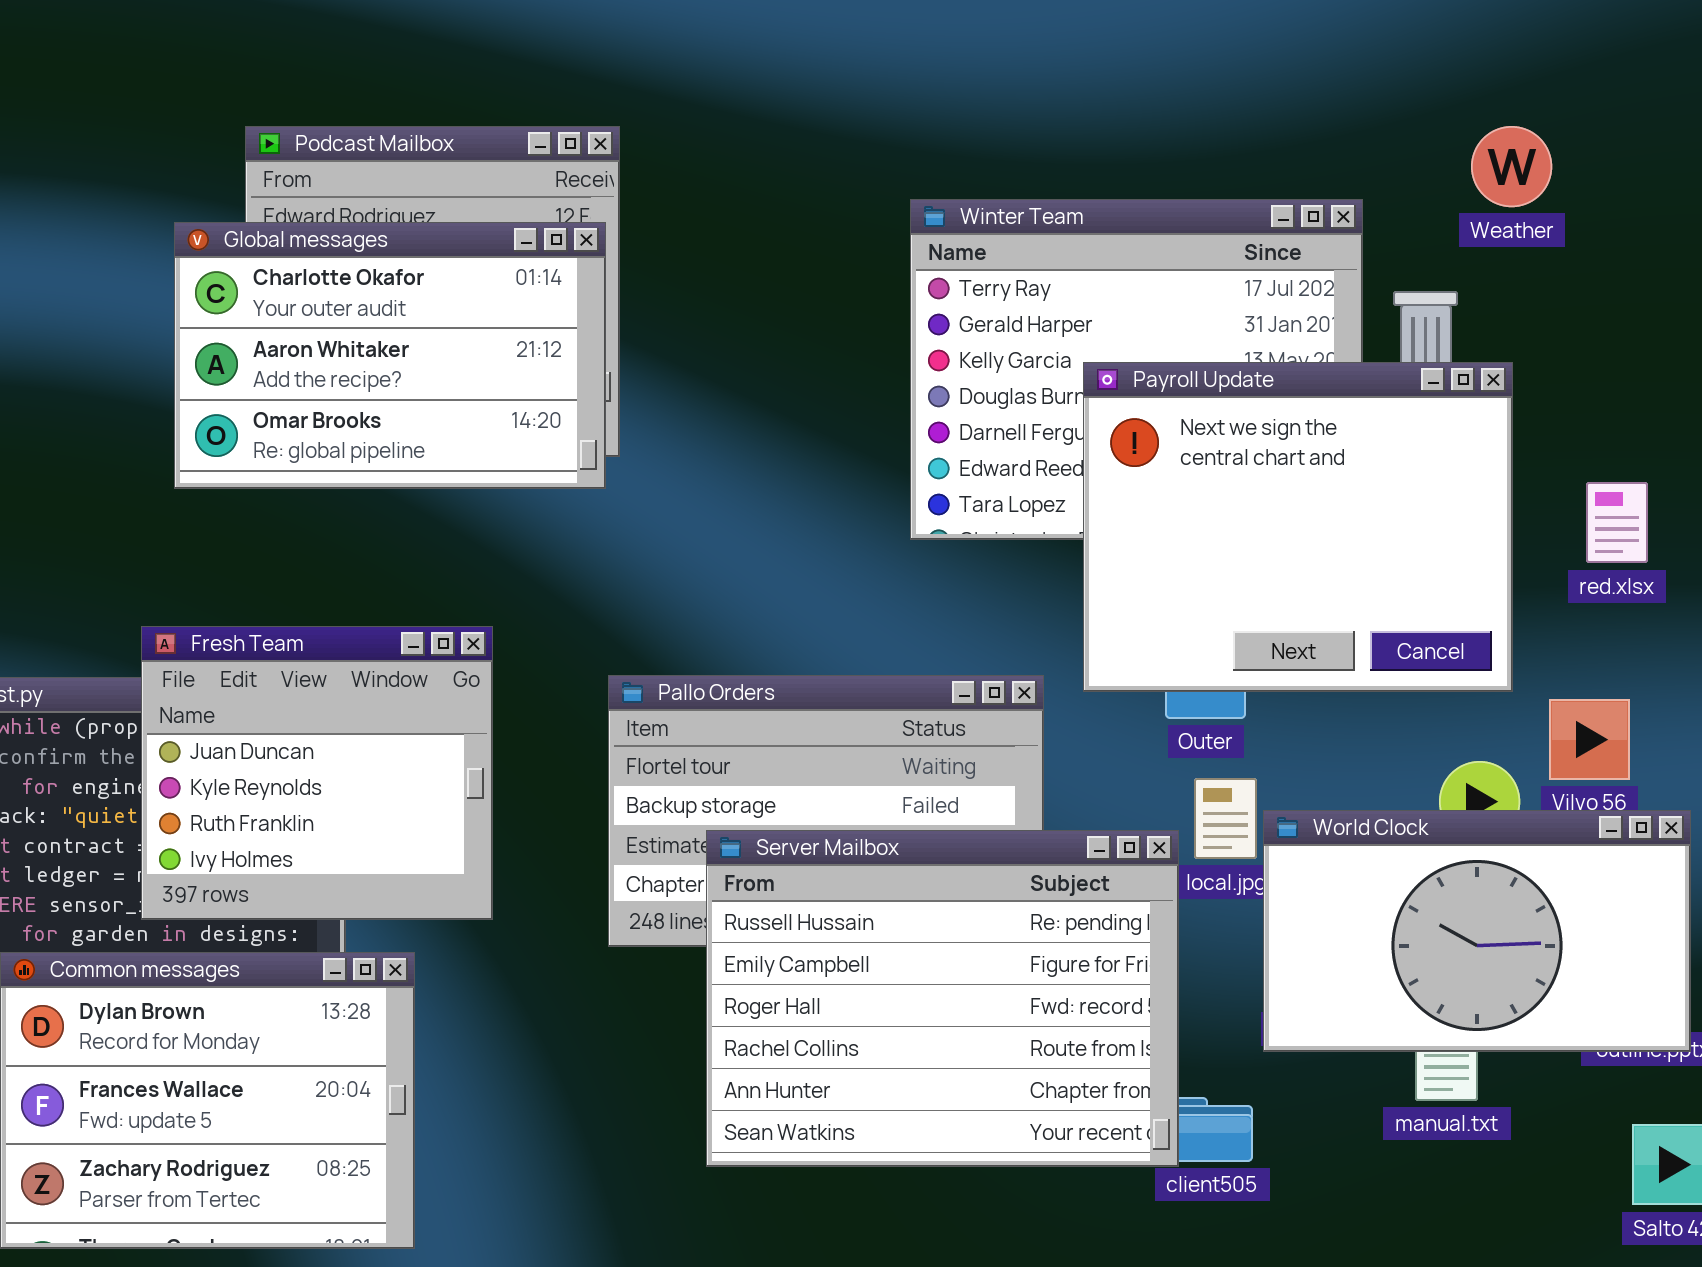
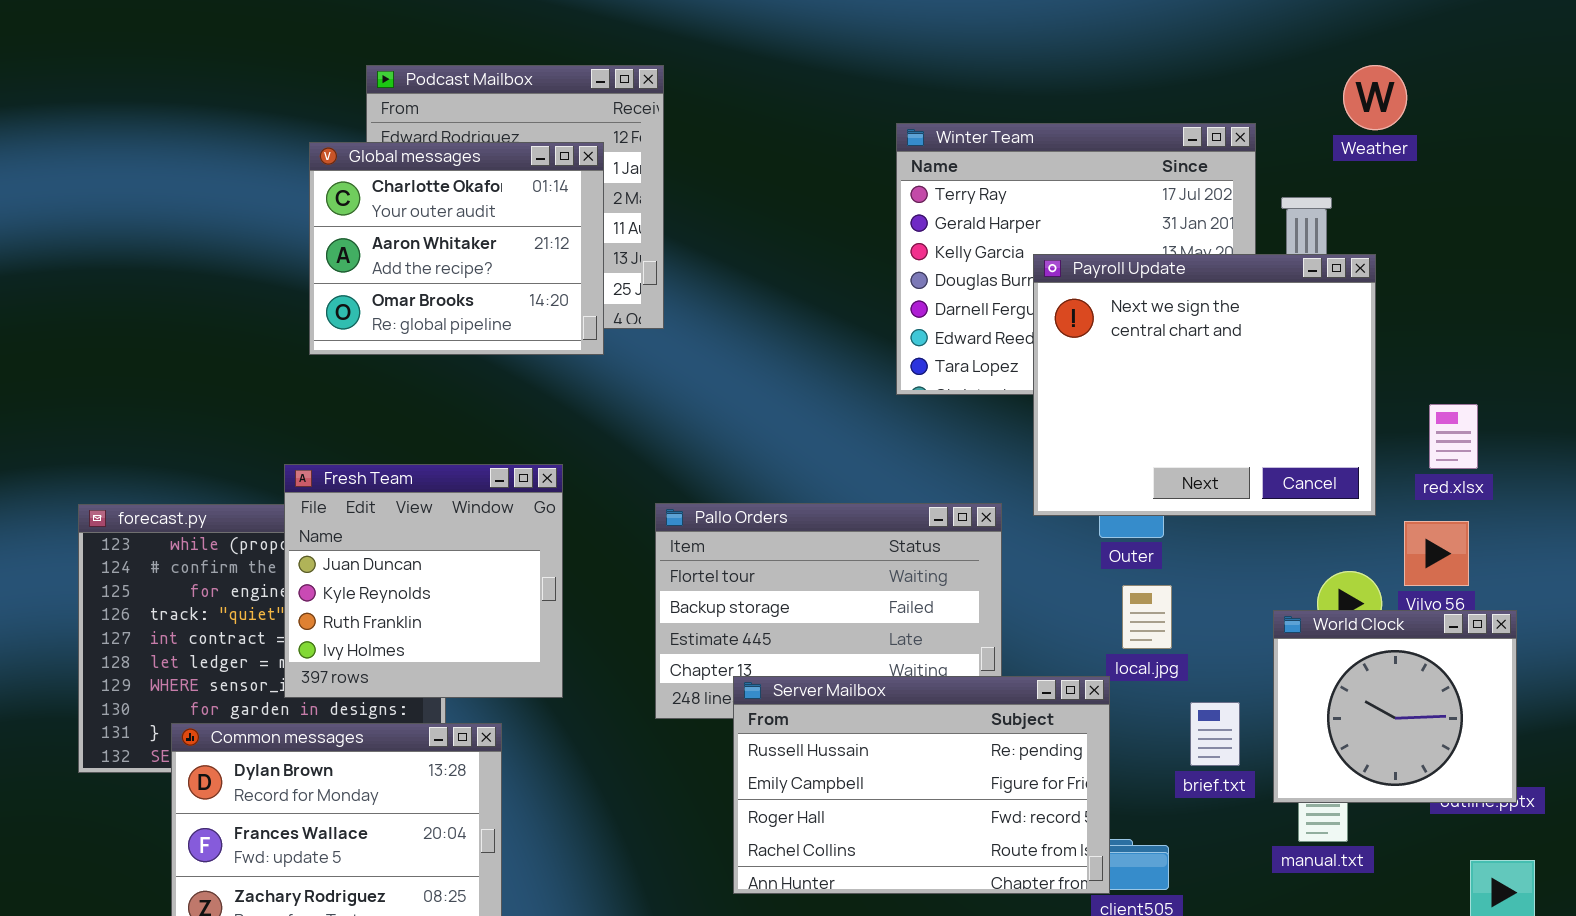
Global messages: [174,222,606,489] -> [309,142,604,355], resized
red.xlsx: [1586,482,1648,563] -> [1429,404,1478,469], moved
World Clock: [1263,810,1691,1052] -> [1273,610,1517,803], resized
Server Mailbox: [706,830,1179,1167] -> [733,676,1110,894], resized

